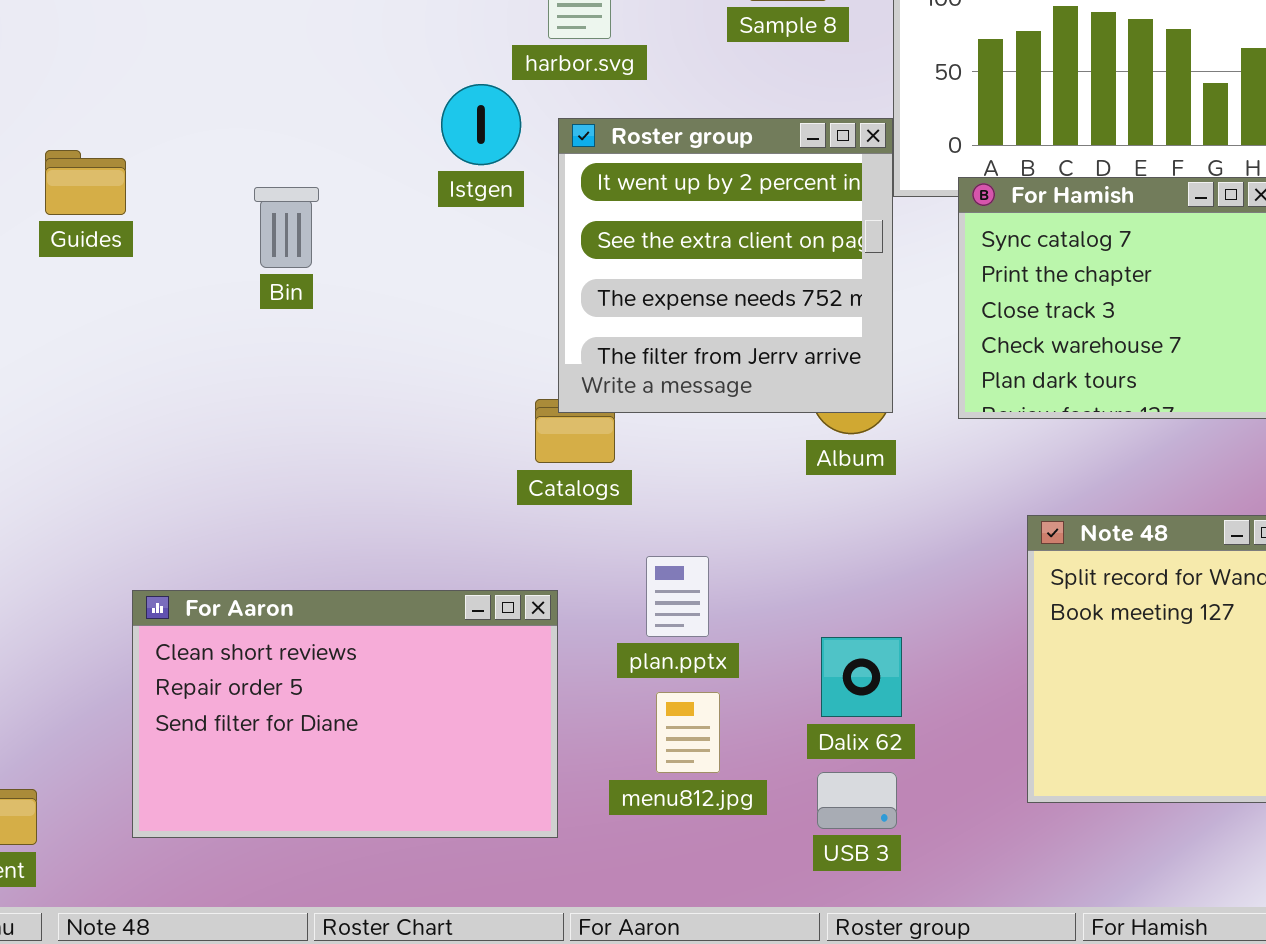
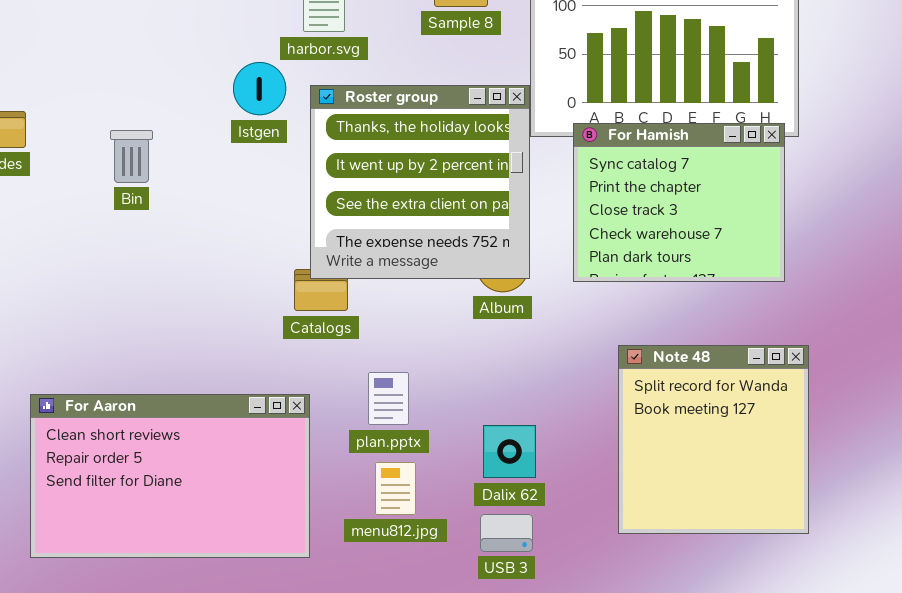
Roster group: [558,118,893,413] -> [310,85,530,279], scrolled up 1 row

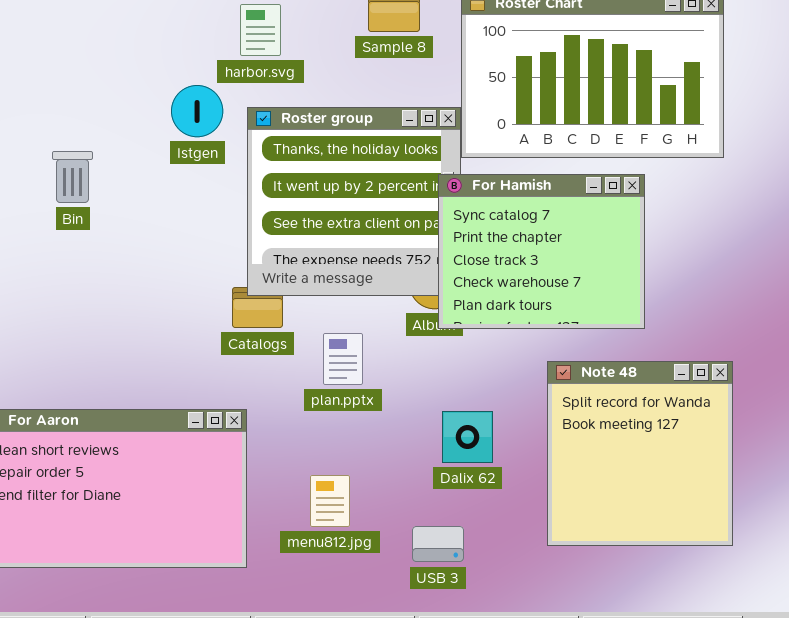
For Hamish: [573,123,785,282] -> [438,174,645,329], moved
plan.pptx: [368,372,409,425] -> [323,333,363,385], moved
Dalix 62: [483,425,536,478] -> [442,411,493,463], moved

